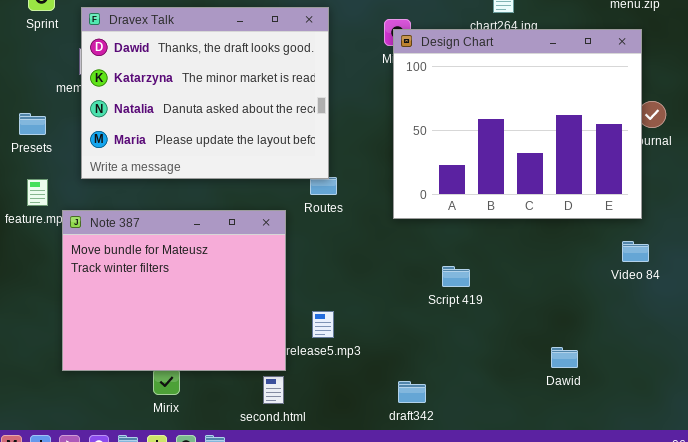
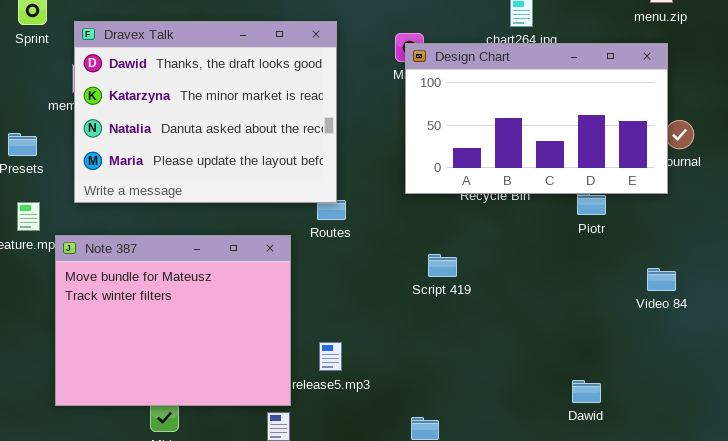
Design Chart: [393,29,642,219] -> [405,43,668,194], resized
Script 419: [442,266,470,287] -> [428,254,457,277], moved

